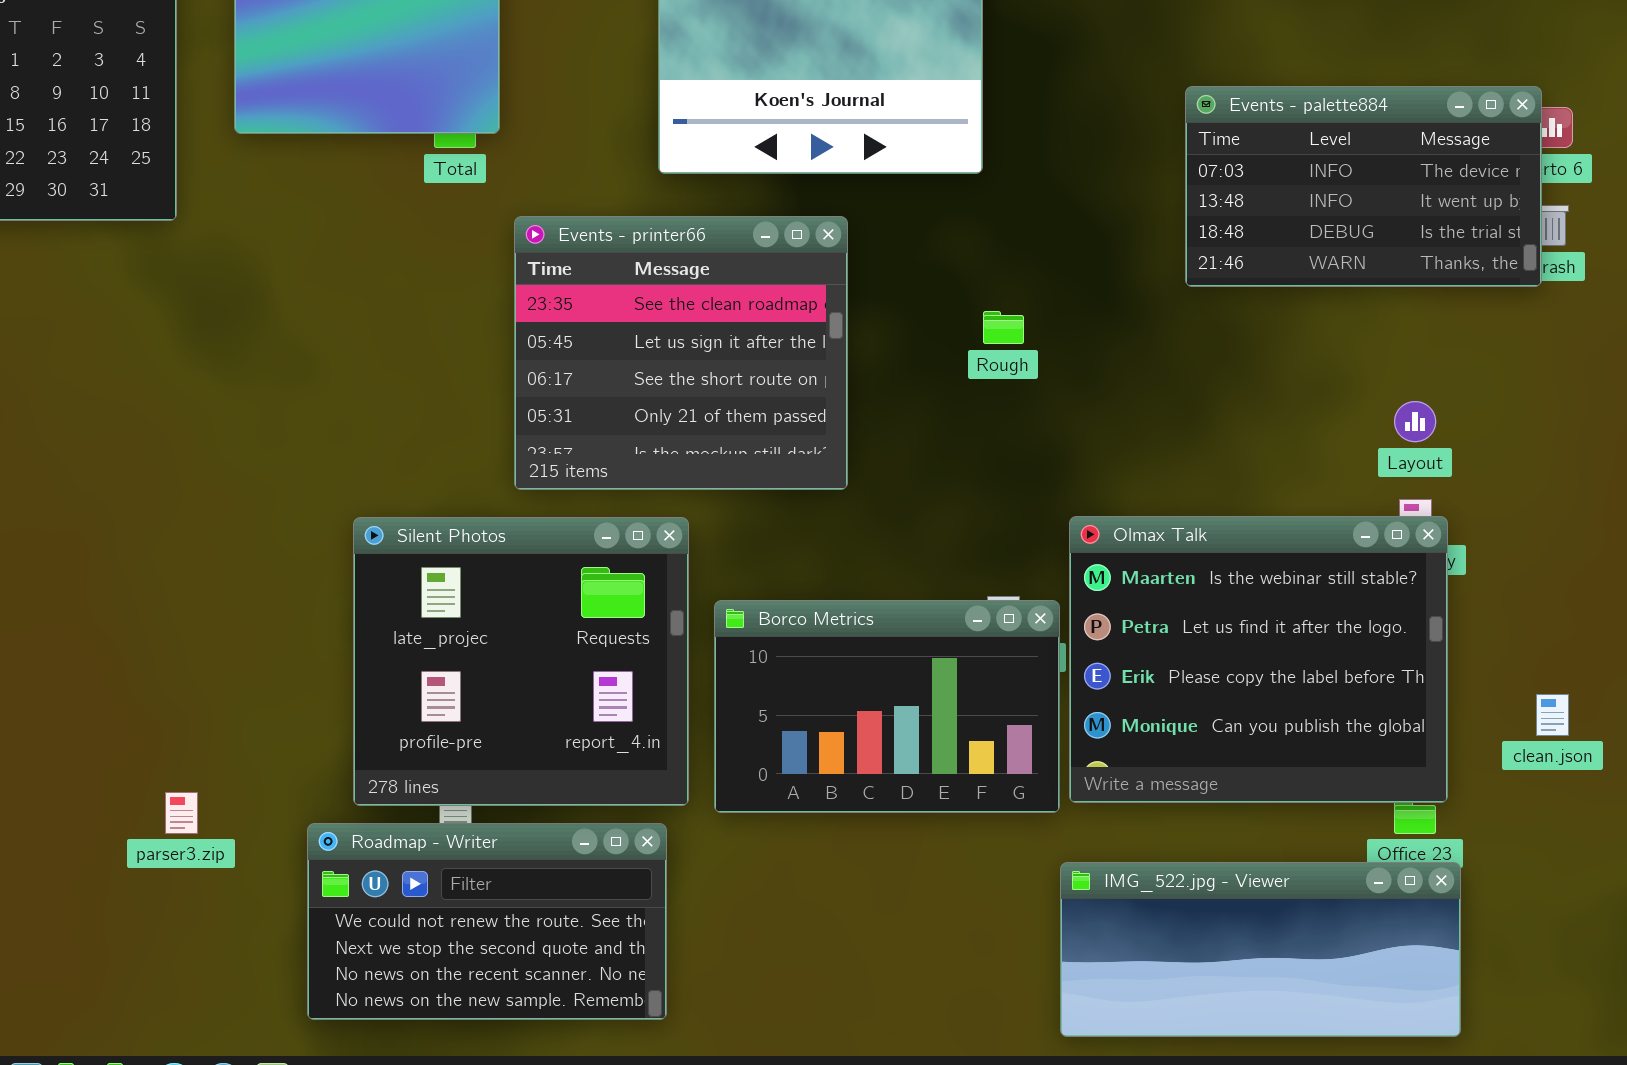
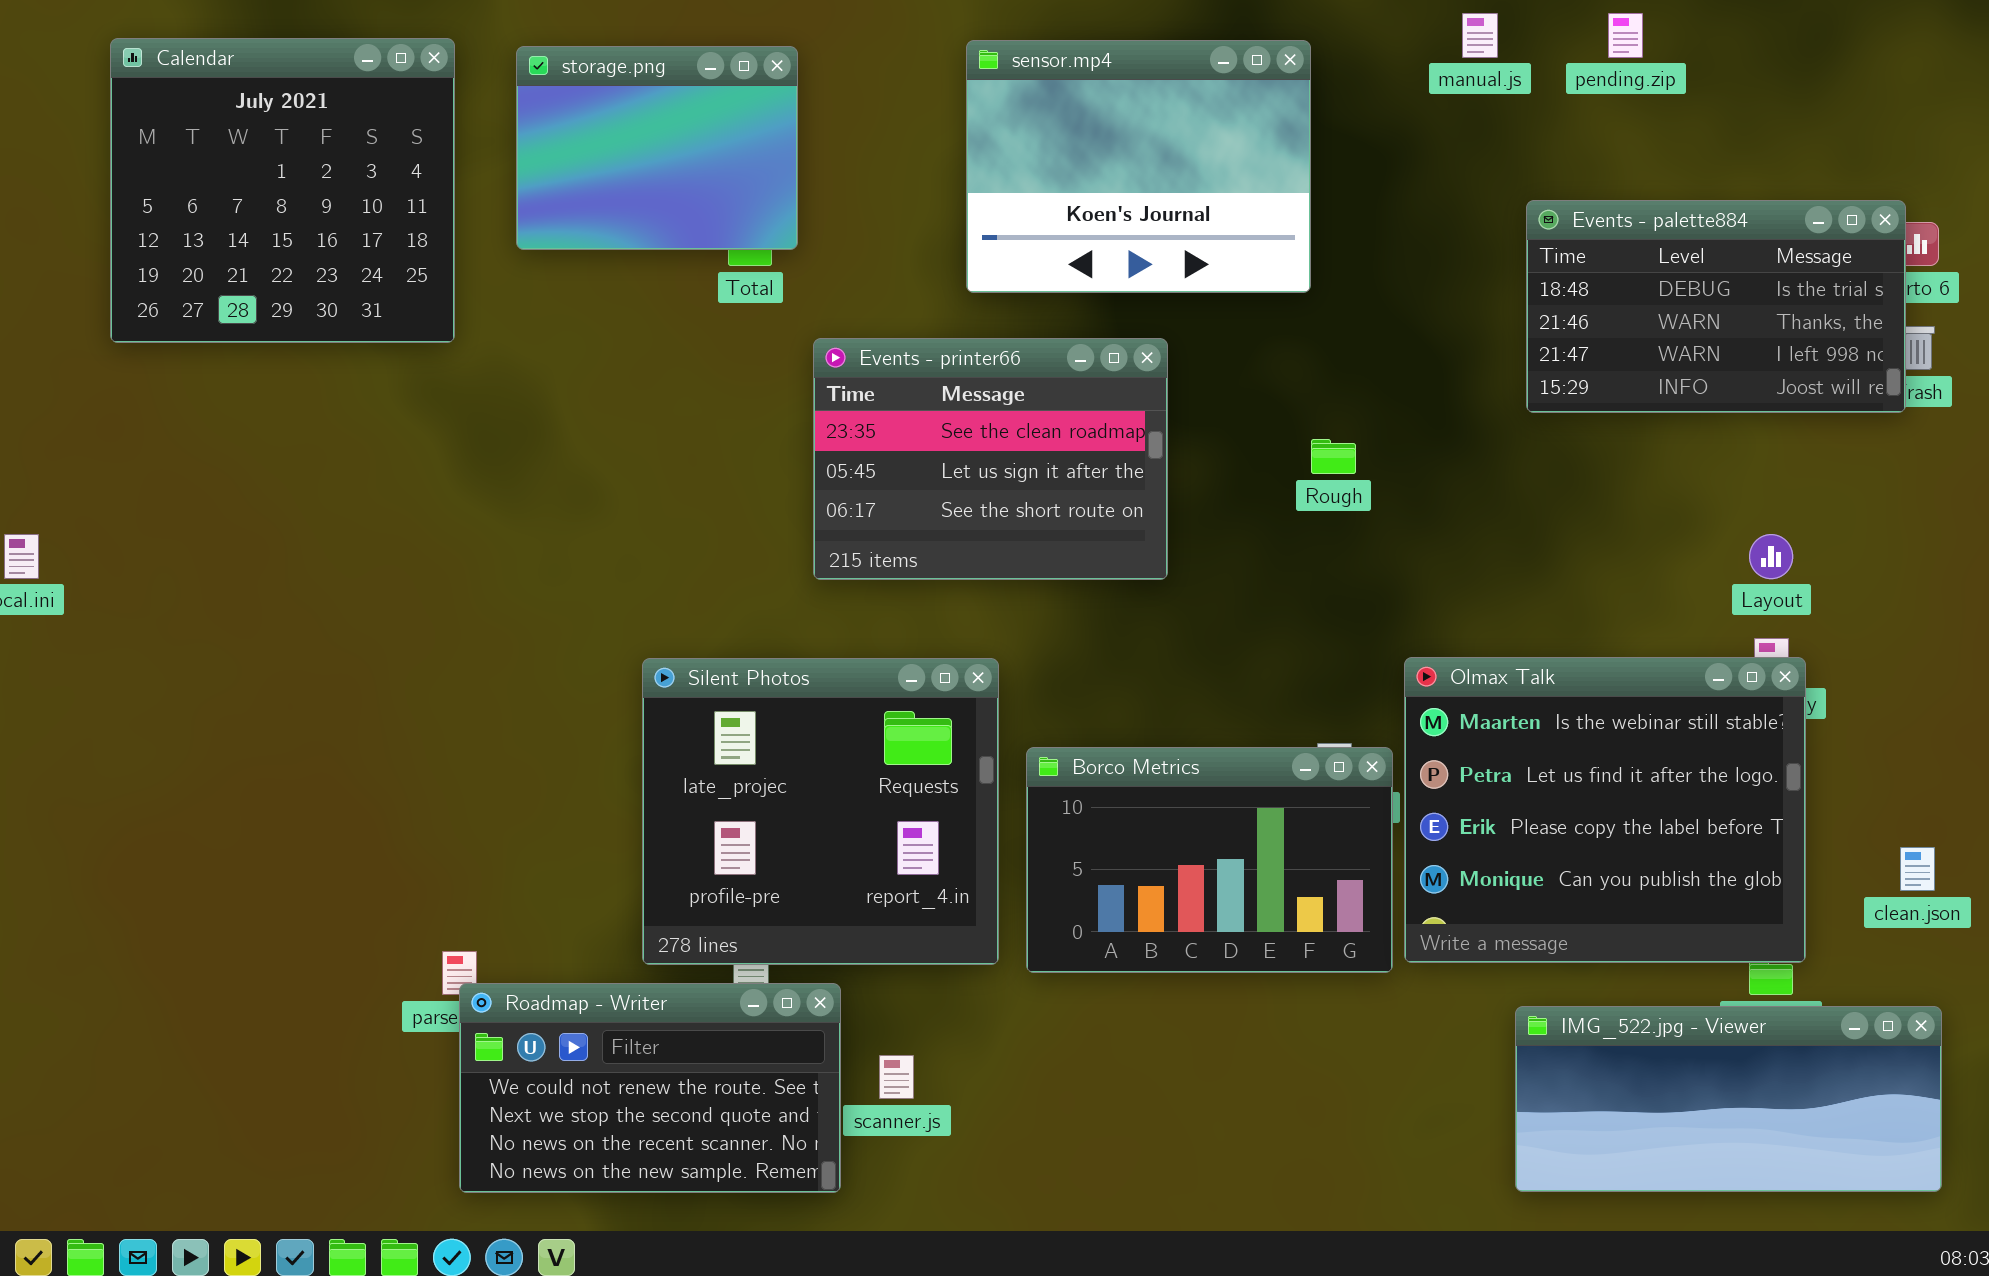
Events - palette884: [1185,86,1542,287] -> [1526,200,1906,413], scrolled down 2 rows
Events - printer66: [514,216,848,490] -> [813,338,1168,580], resized
Roadmap - Writer: [307,823,667,1020] -> [459,983,841,1193], moved
IMG_522.jpg - Viewer: [1060,862,1461,1037] -> [1515,1006,1942,1192], moved

